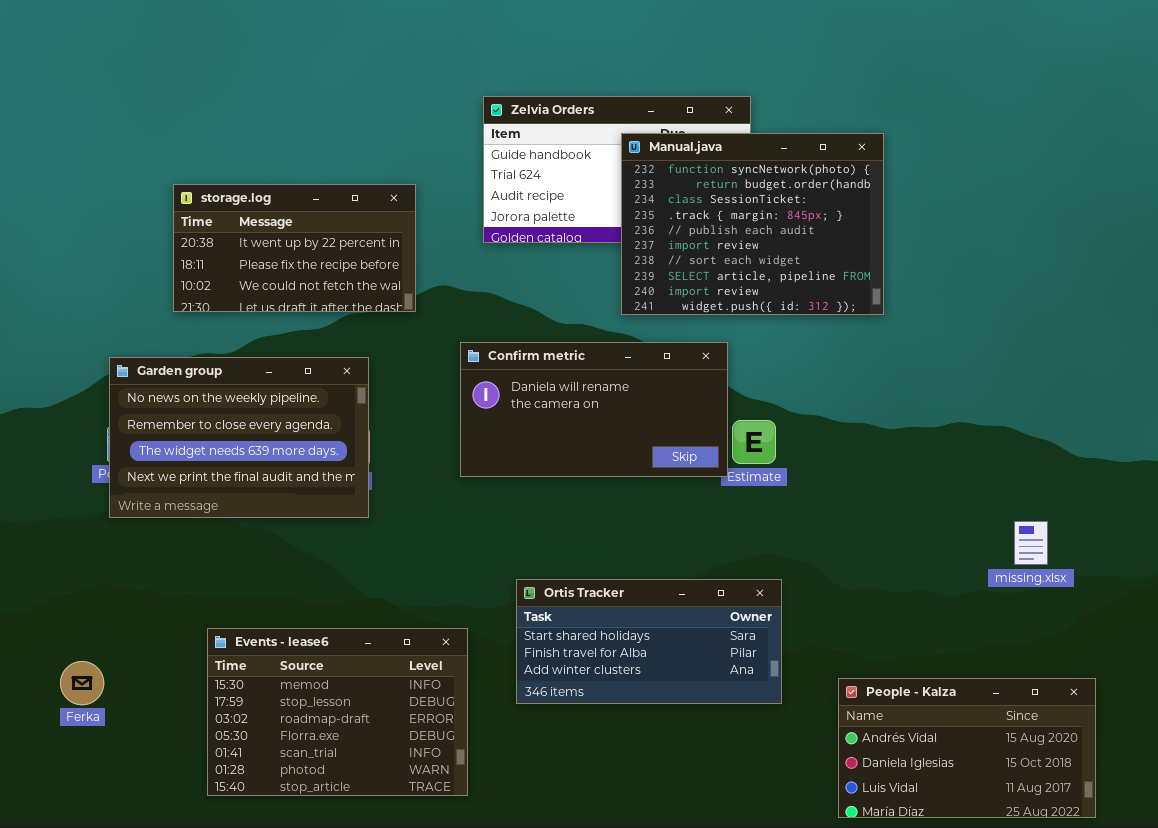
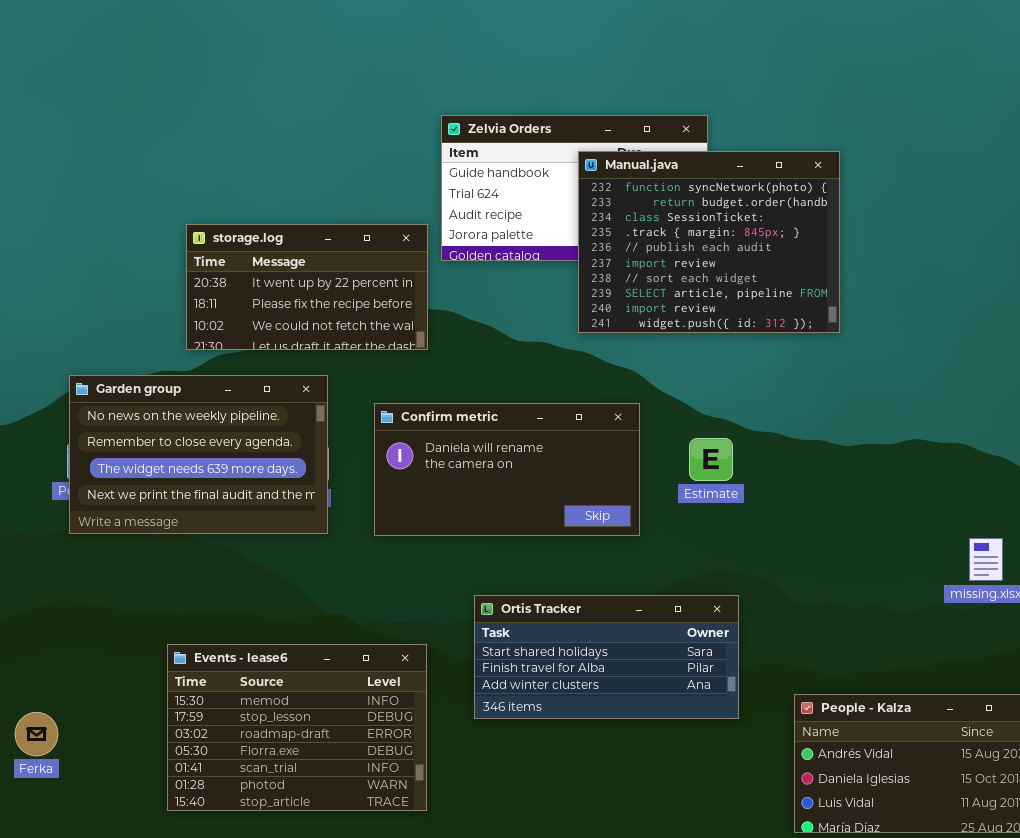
storage.log: [173,184,416,312] -> [186,224,428,350], moved
Confirm metric: [460,342,728,477] -> [374,403,640,536], moved
Ferka: [60,661,104,705] -> [15,712,58,756], moved

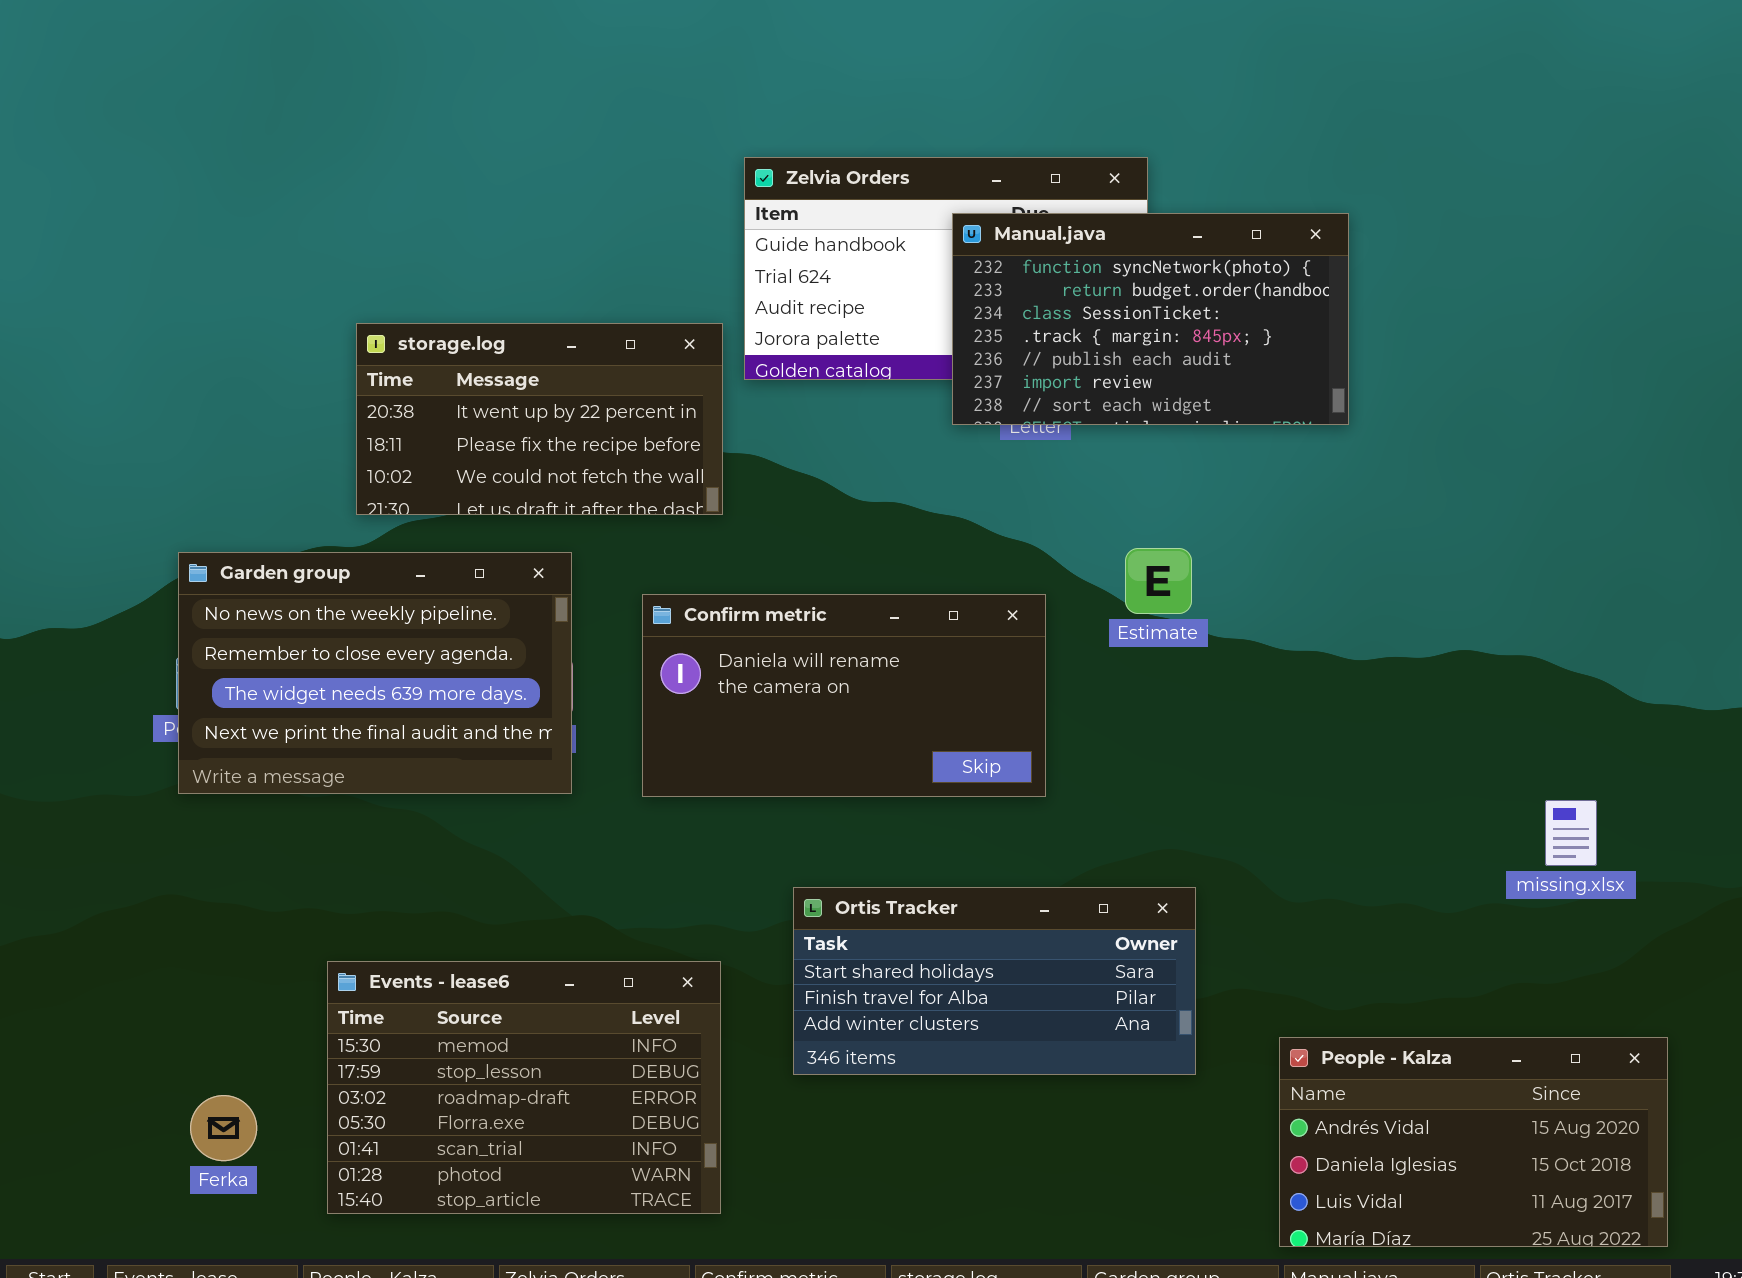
Manual.java: [578,151,840,333] -> [952,213,1349,425], resized
Estimate: [689,438,733,481] -> [1125,548,1192,614], moved
Ferka: [15,712,58,756] -> [190,1095,257,1161], moved

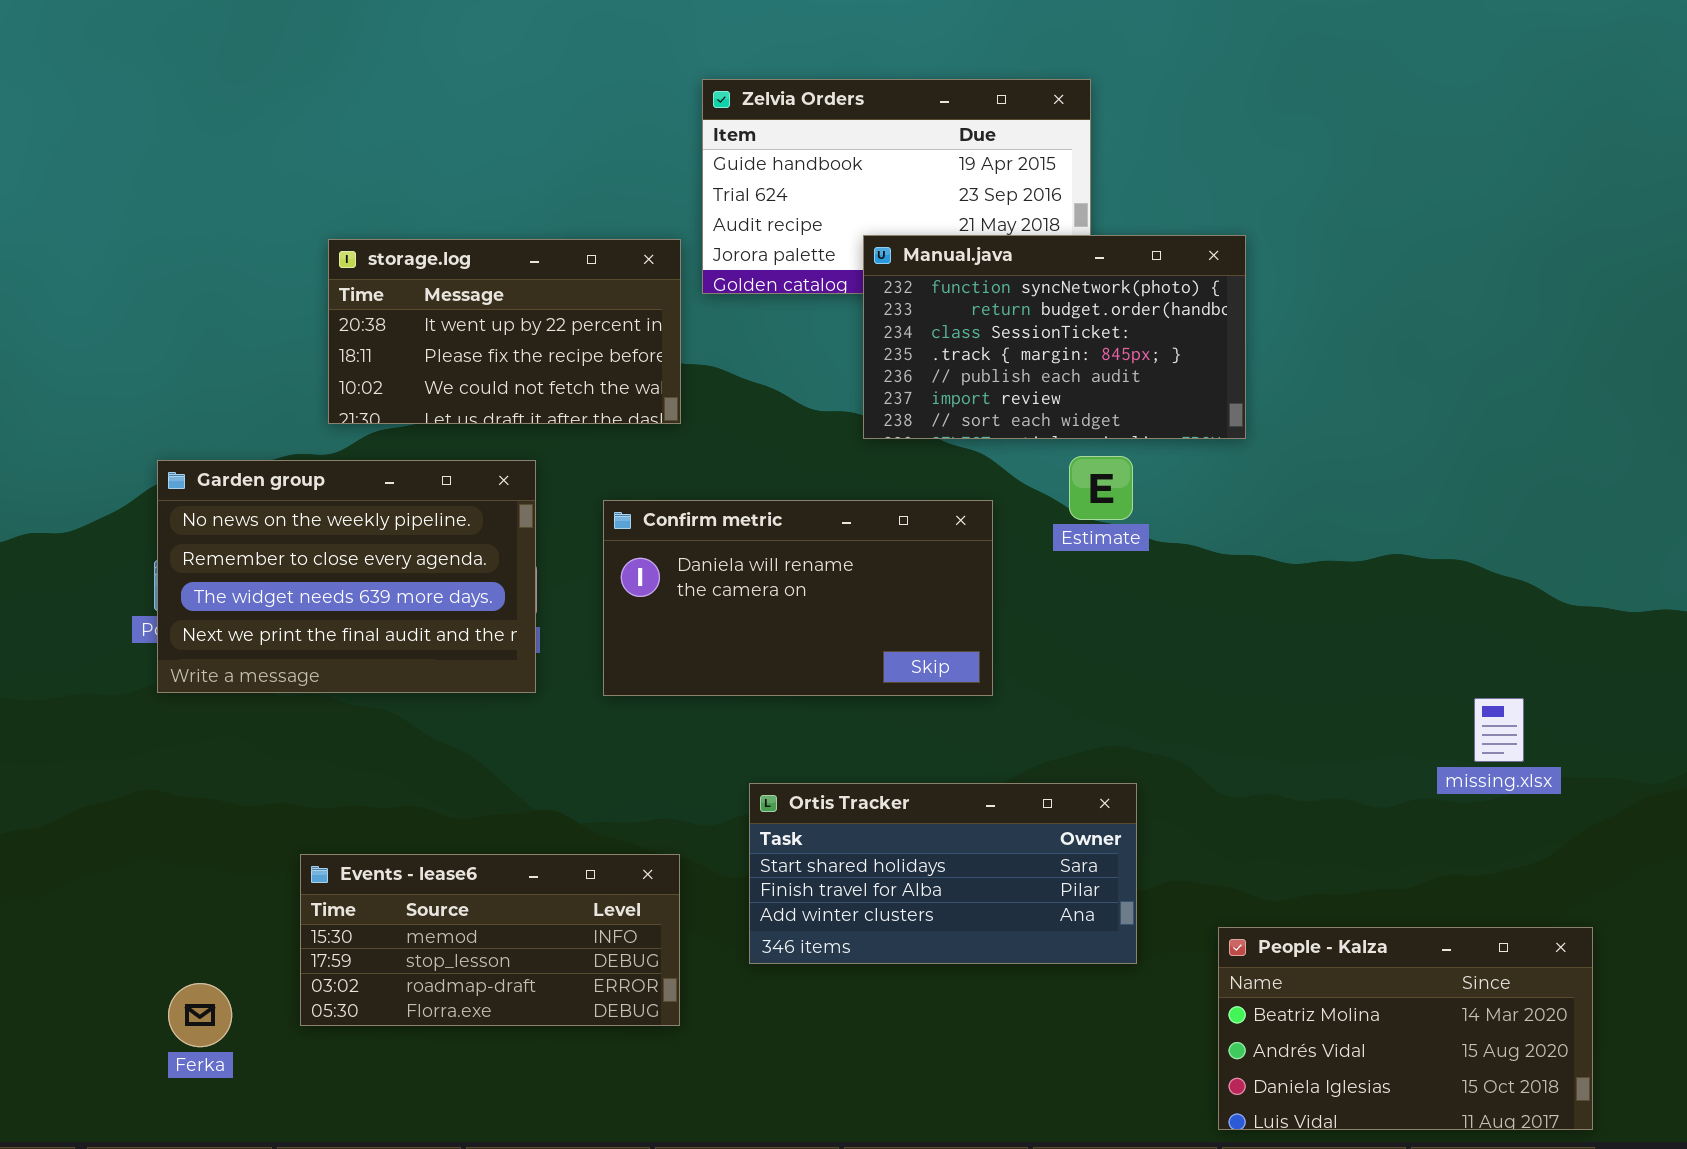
Manual.java: [952,213,1349,425] -> [863,235,1246,439], moved
Events - lease6: [327,961,721,1214] -> [300,854,680,1026], resized
People - Kalza: [1279,1037,1668,1247] -> [1218,927,1593,1130], scrolled up 1 row

